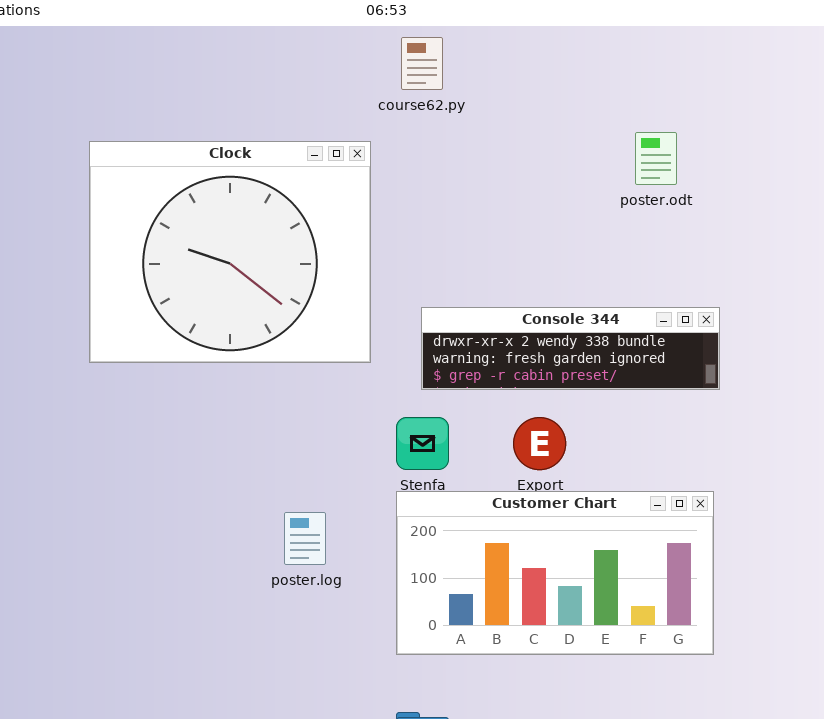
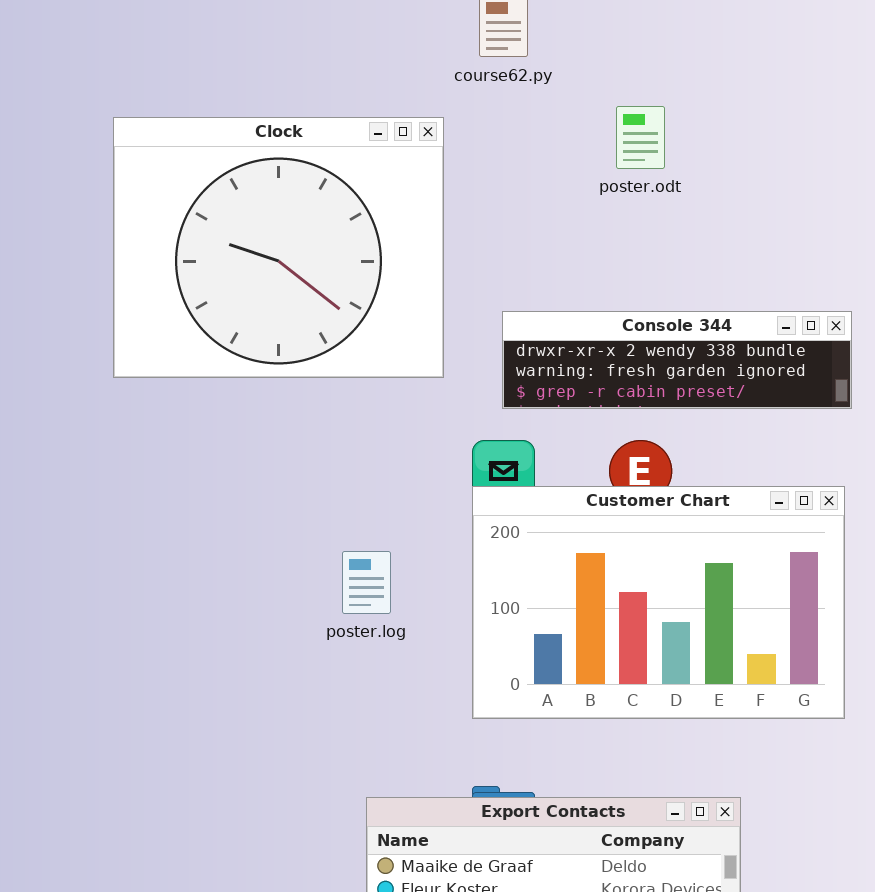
poster.odt: [635,132,677,185] -> [616,106,665,169], moved
Customer Chart: [396,491,714,655] -> [472,486,845,719], resized

